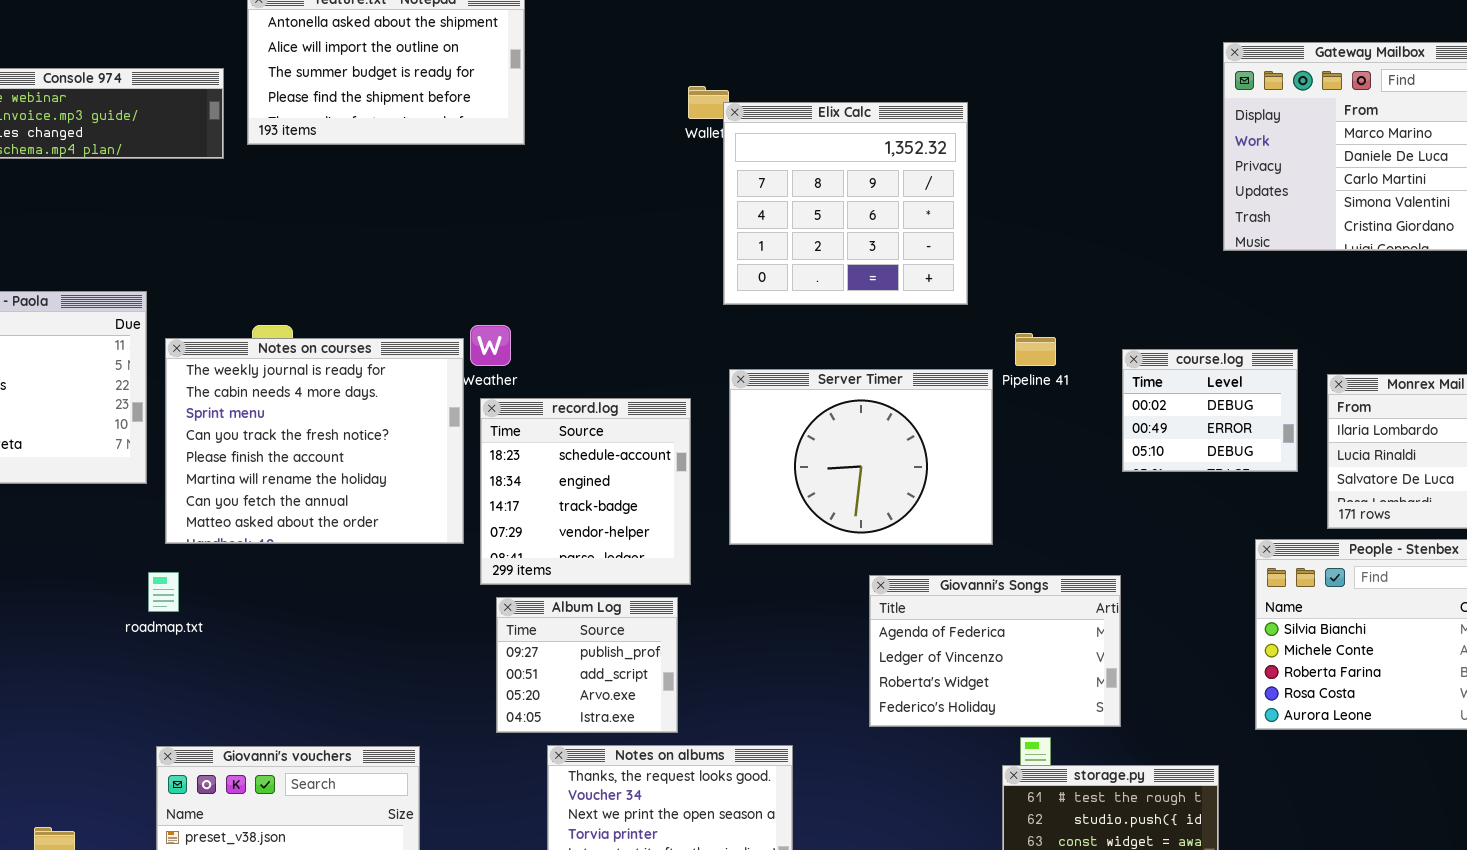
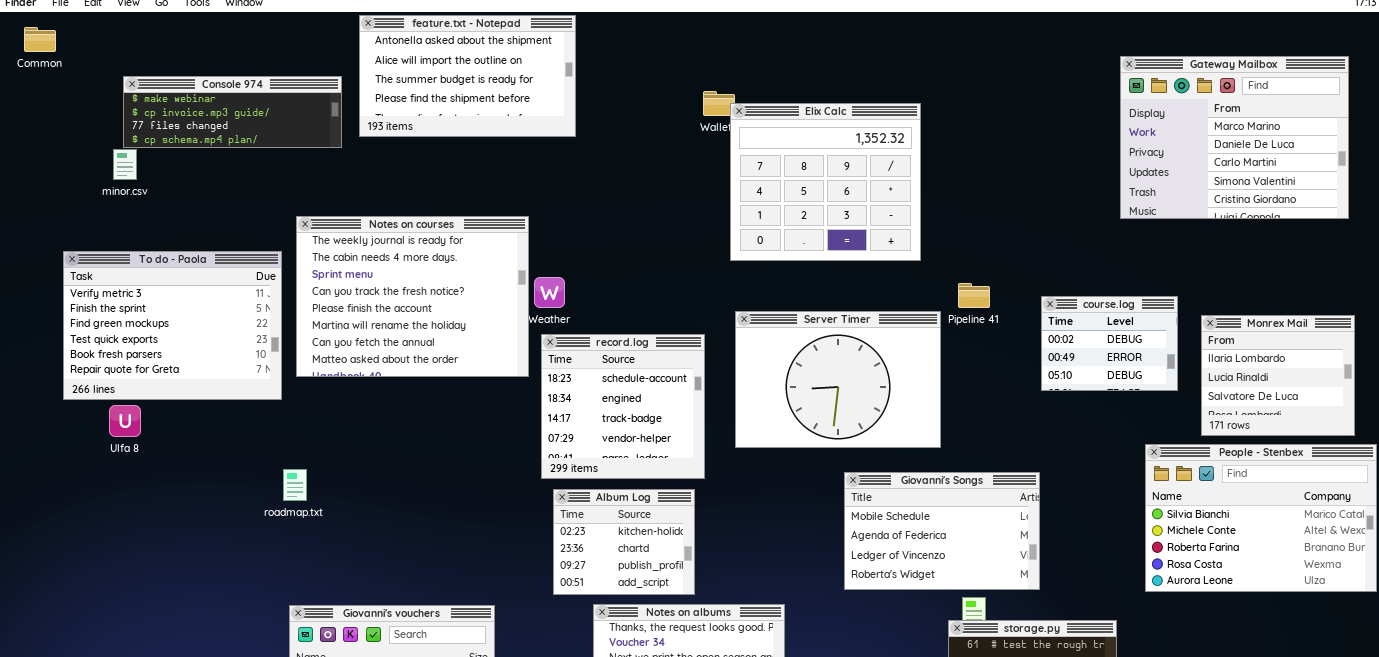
Notes on courses: [165,338,464,544] -> [296,216,529,377], moved
Giovanni's Songs: [869,575,1121,727] -> [844,472,1040,590], scrolled up 1 row
Album Log: [496,597,678,733] -> [553,489,695,595], scrolled up 2 rows

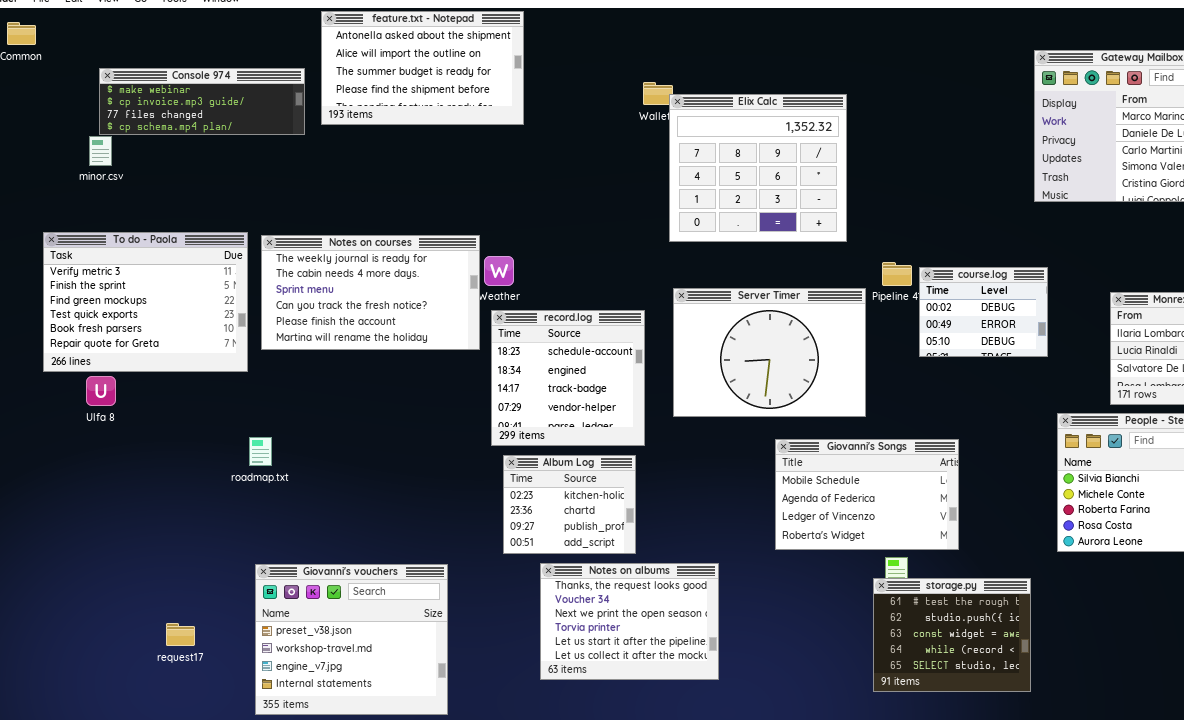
Notes on courses: [296,216,529,377] -> [261,235,480,350], resized
course.log: [1041,296,1178,391] -> [919,267,1048,357], moved

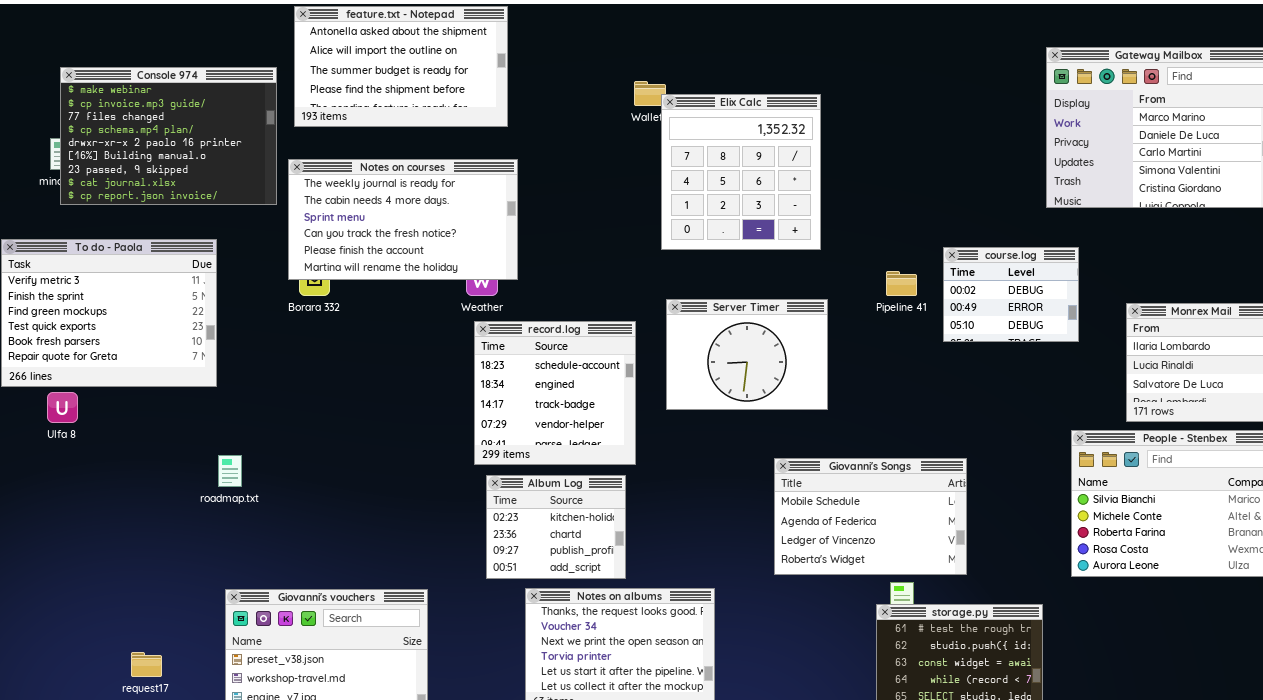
Console 974: [99,68,305,135] -> [60,67,277,205], resized
Elix Calc: [669,94,847,242] -> [661,94,821,250], resized
Notes on courses: [261,235,480,350] -> [288,159,518,280], moved
course.log: [919,267,1048,357] -> [943,247,1079,342], moved
Server Timer: [673,288,866,417] -> [666,299,828,410], resized

